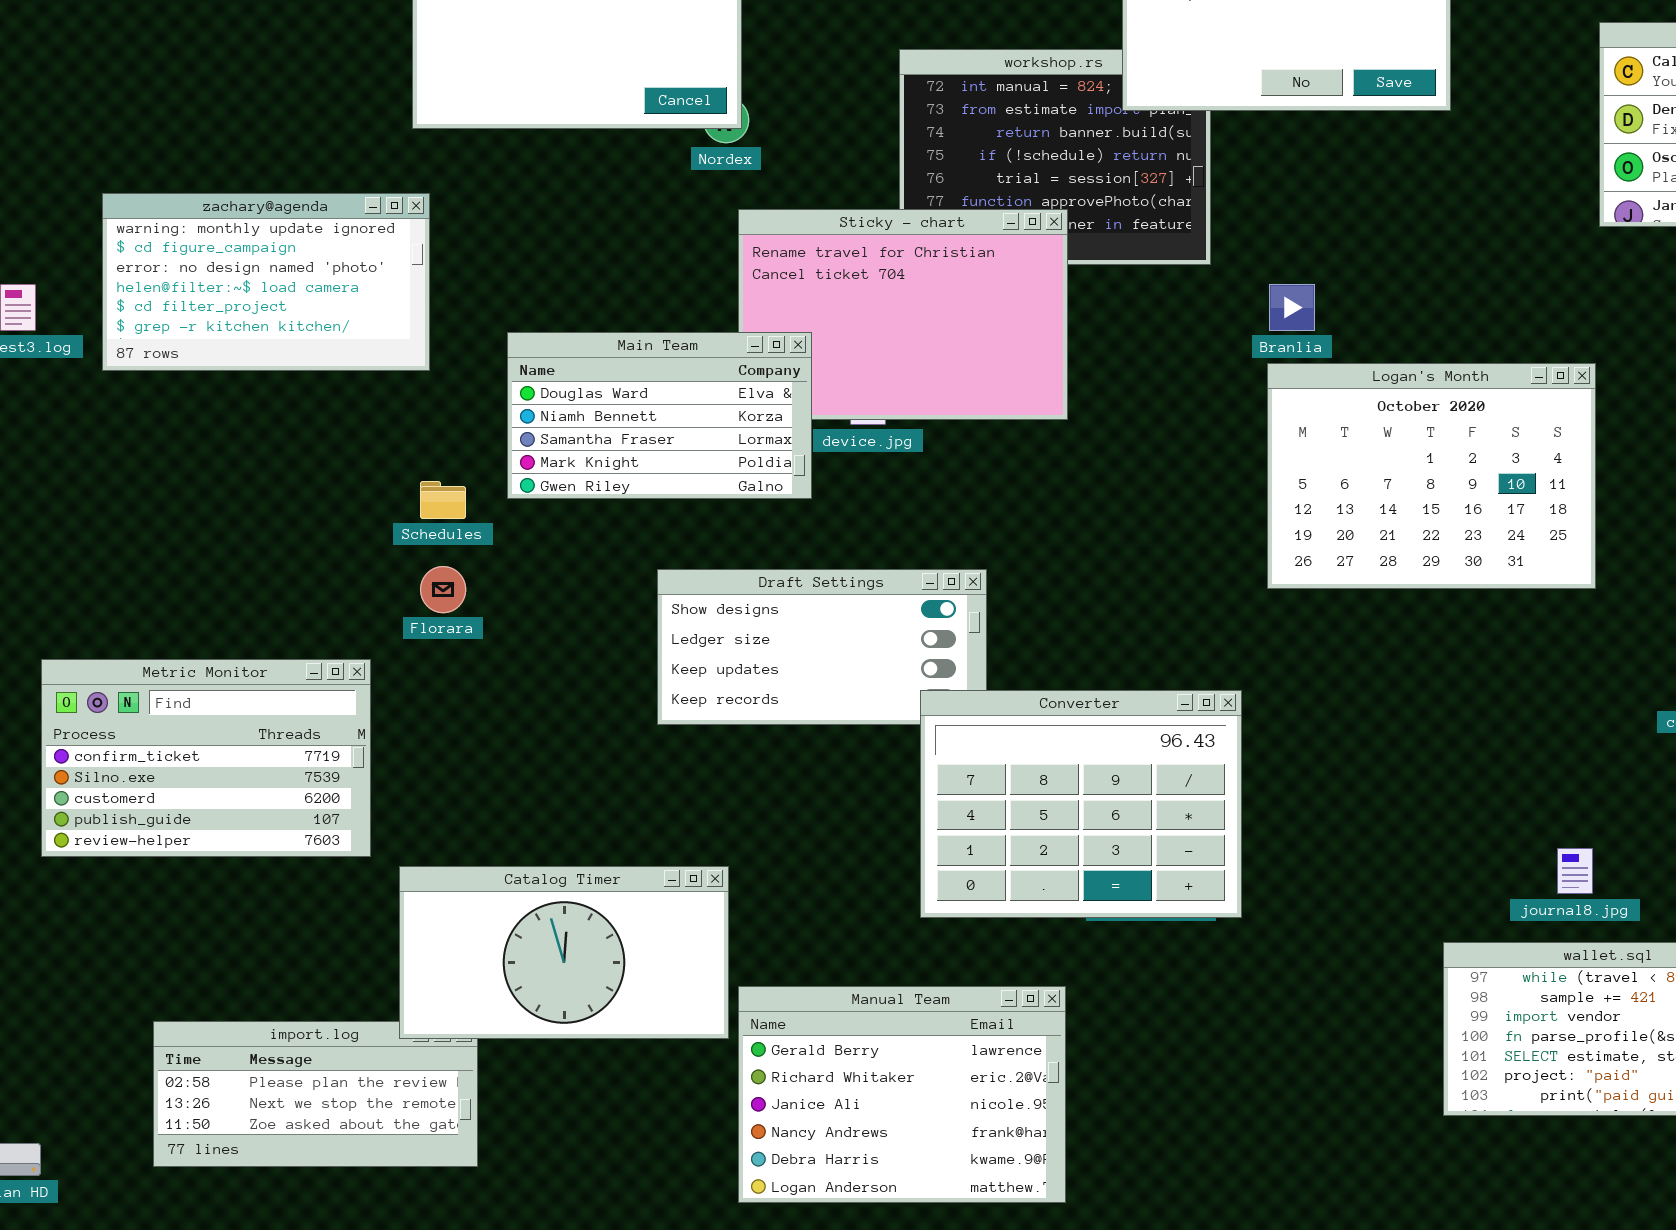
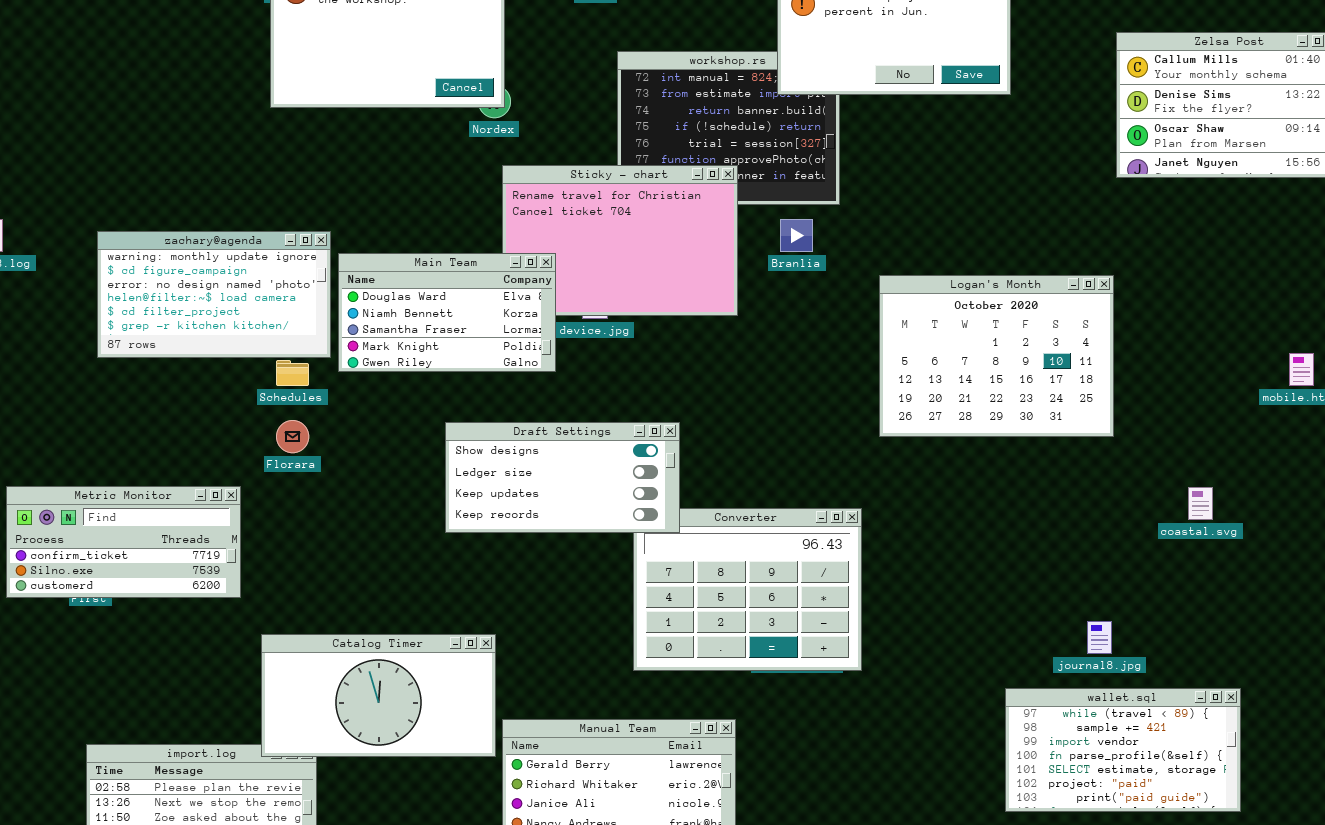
zachary@agenda: [102,193,430,371] -> [97,231,331,358], moved
Branlia: [1269,284,1315,331] -> [780,219,813,252], moved
Draft Settings: [657,569,987,725] -> [445,422,680,533], raised
Metric Monitor: [41,659,371,857] -> [6,486,241,598], resized

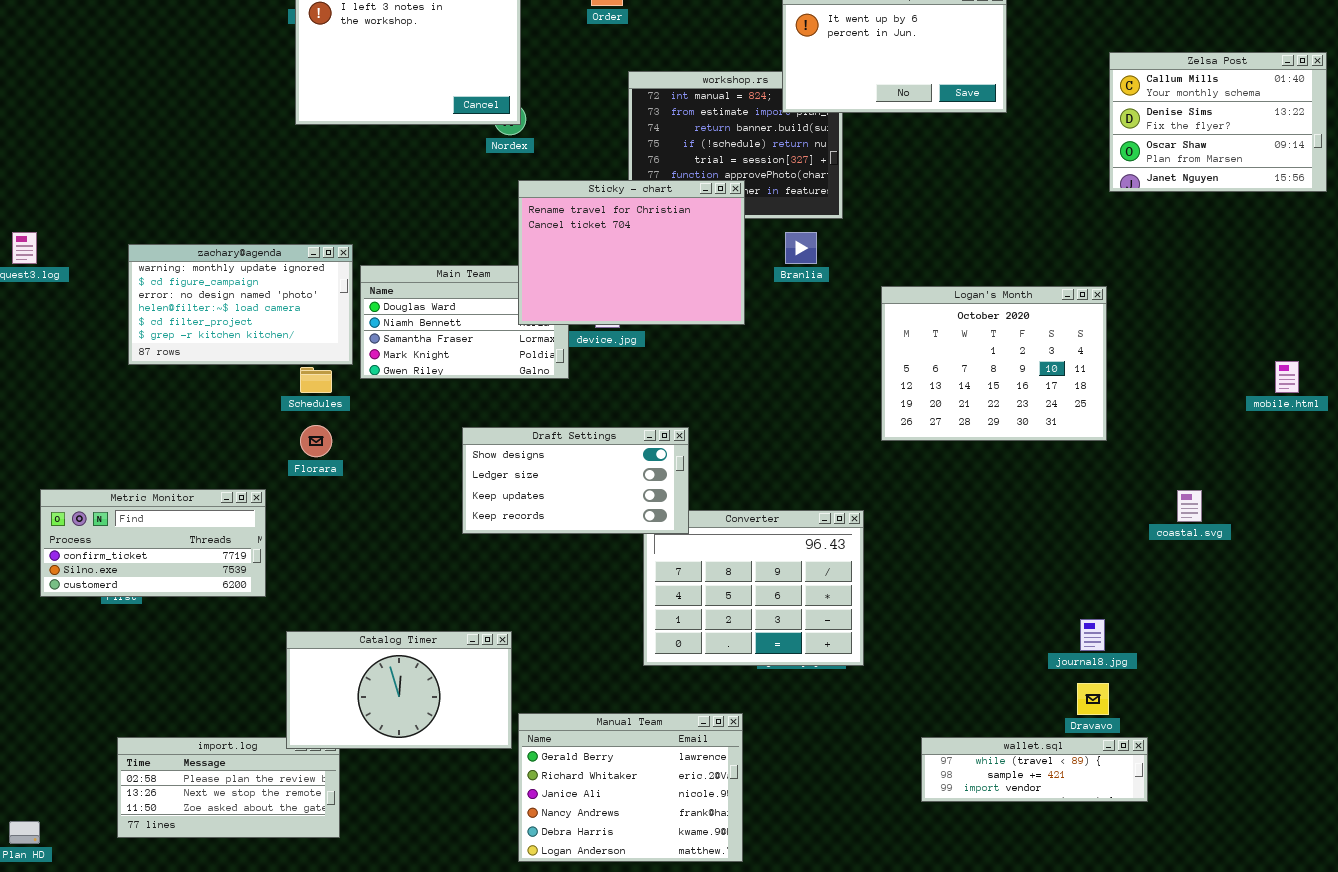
Sticky - chart: [502,165,738,316] -> [518,180,745,325], raised
wallet.sql: [1005,688,1241,812] -> [921,737,1148,802], moved, resized

